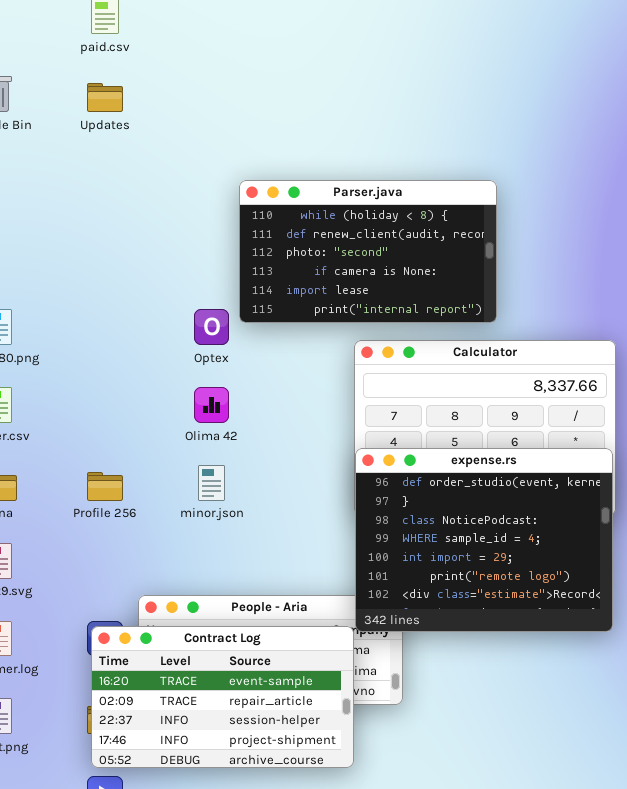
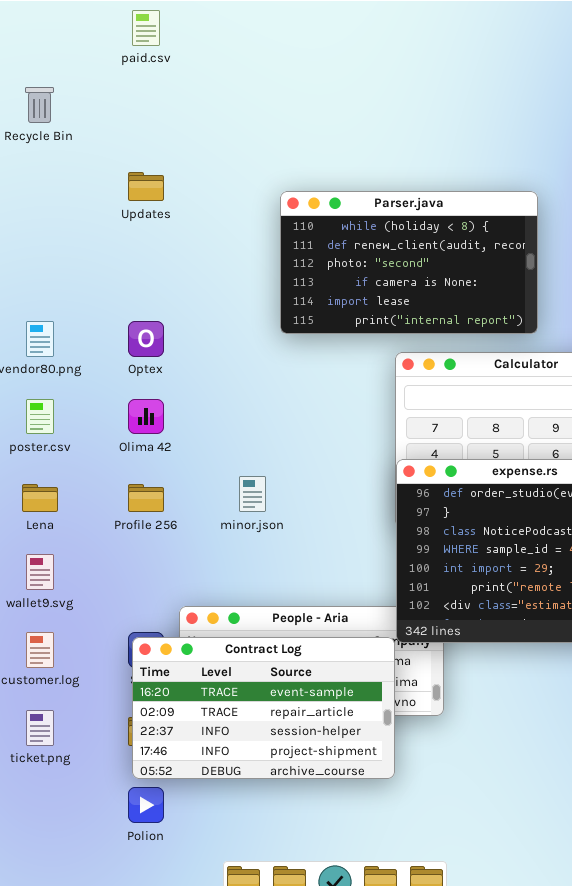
Updates: [87,83,123,112] -> [128,172,164,201], moved
Optex: [194,309,229,345] -> [128,321,164,357], moved
Olima 42: [194,387,229,423] -> [128,399,164,434], moved

